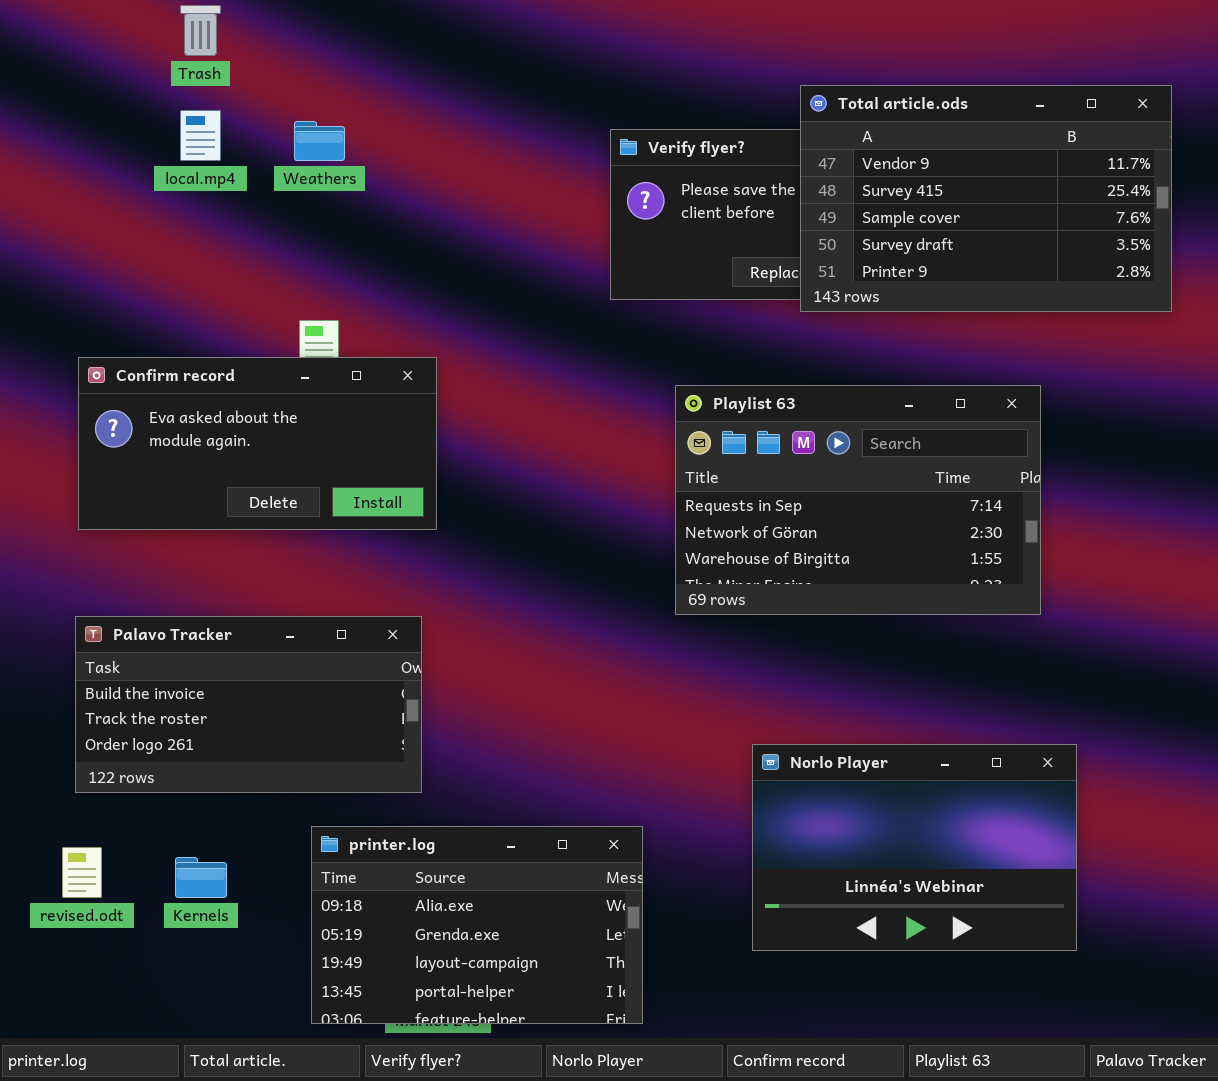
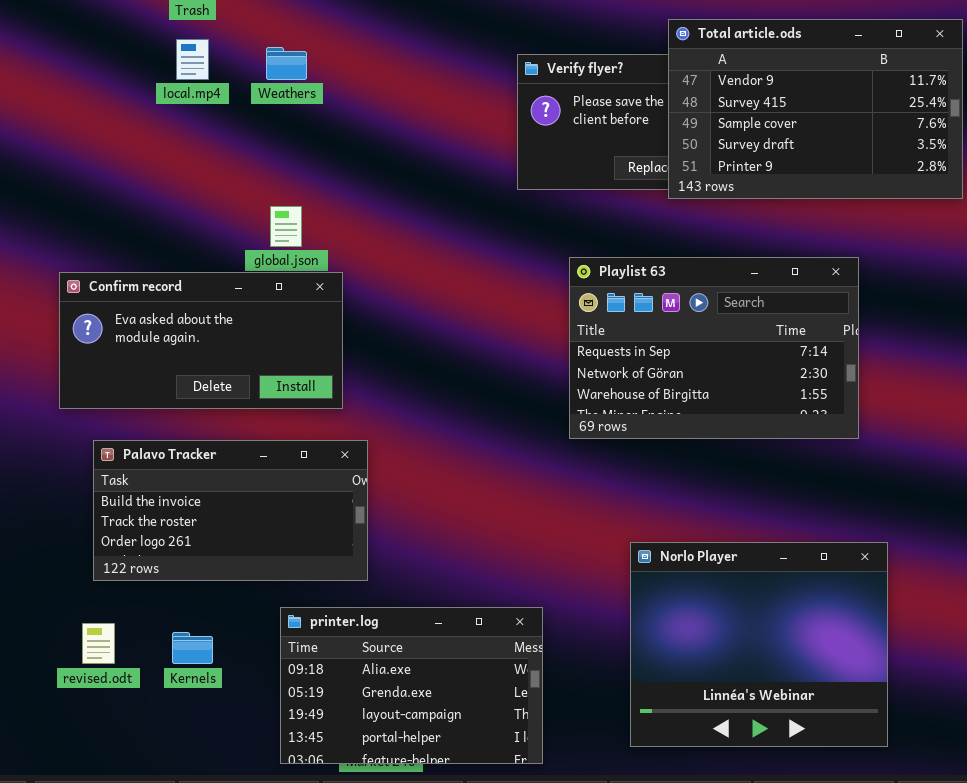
Confirm record: [78,357,437,530] -> [59,272,343,409], moved
Norlo Player: [752,744,1077,951] -> [630,542,888,747], resized

